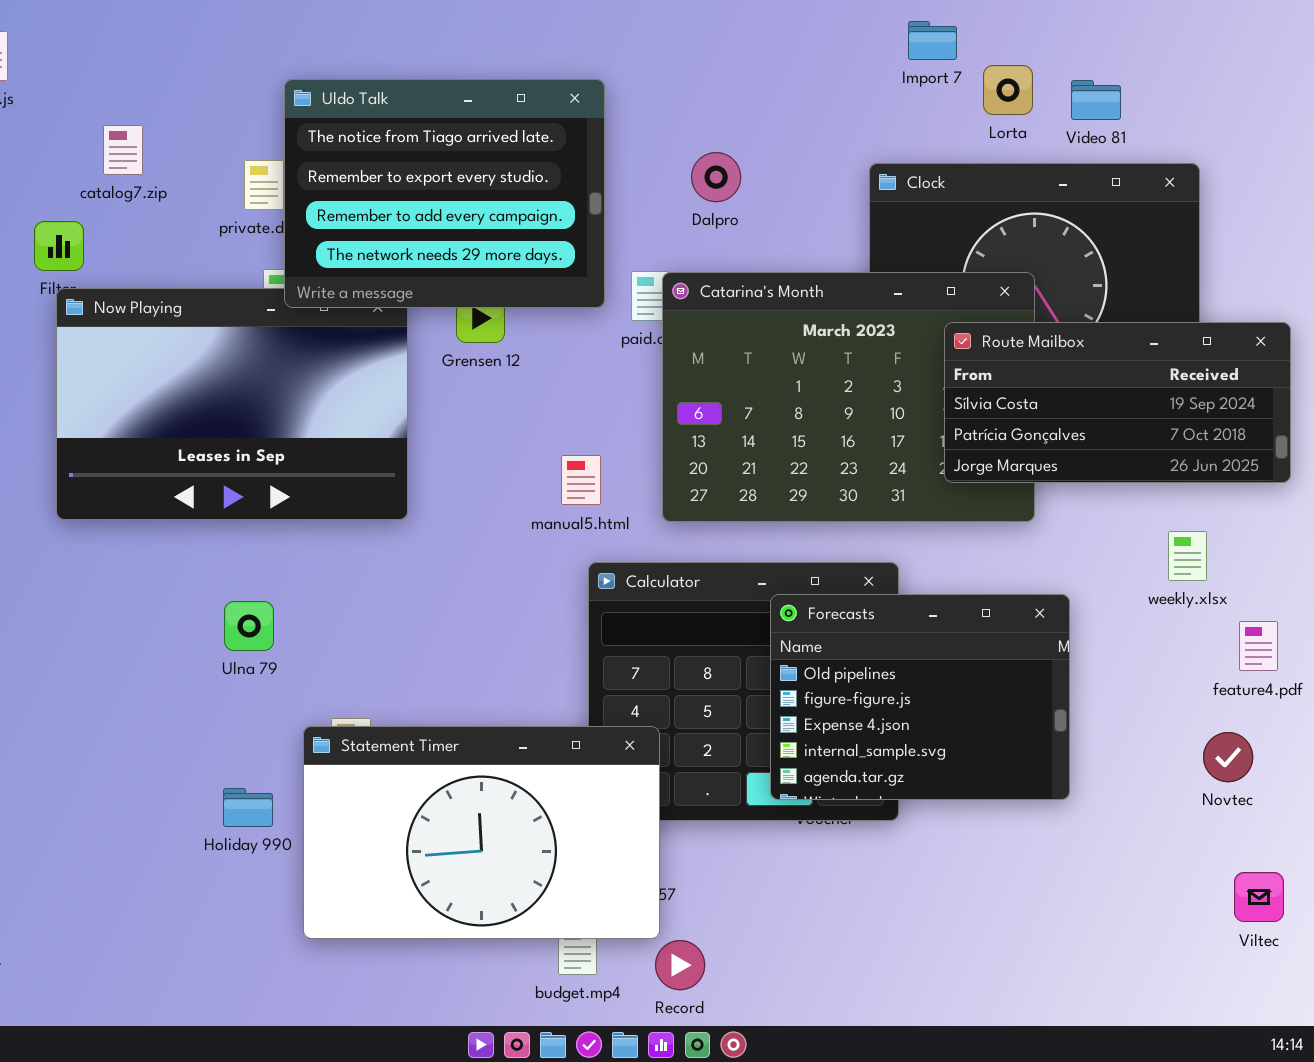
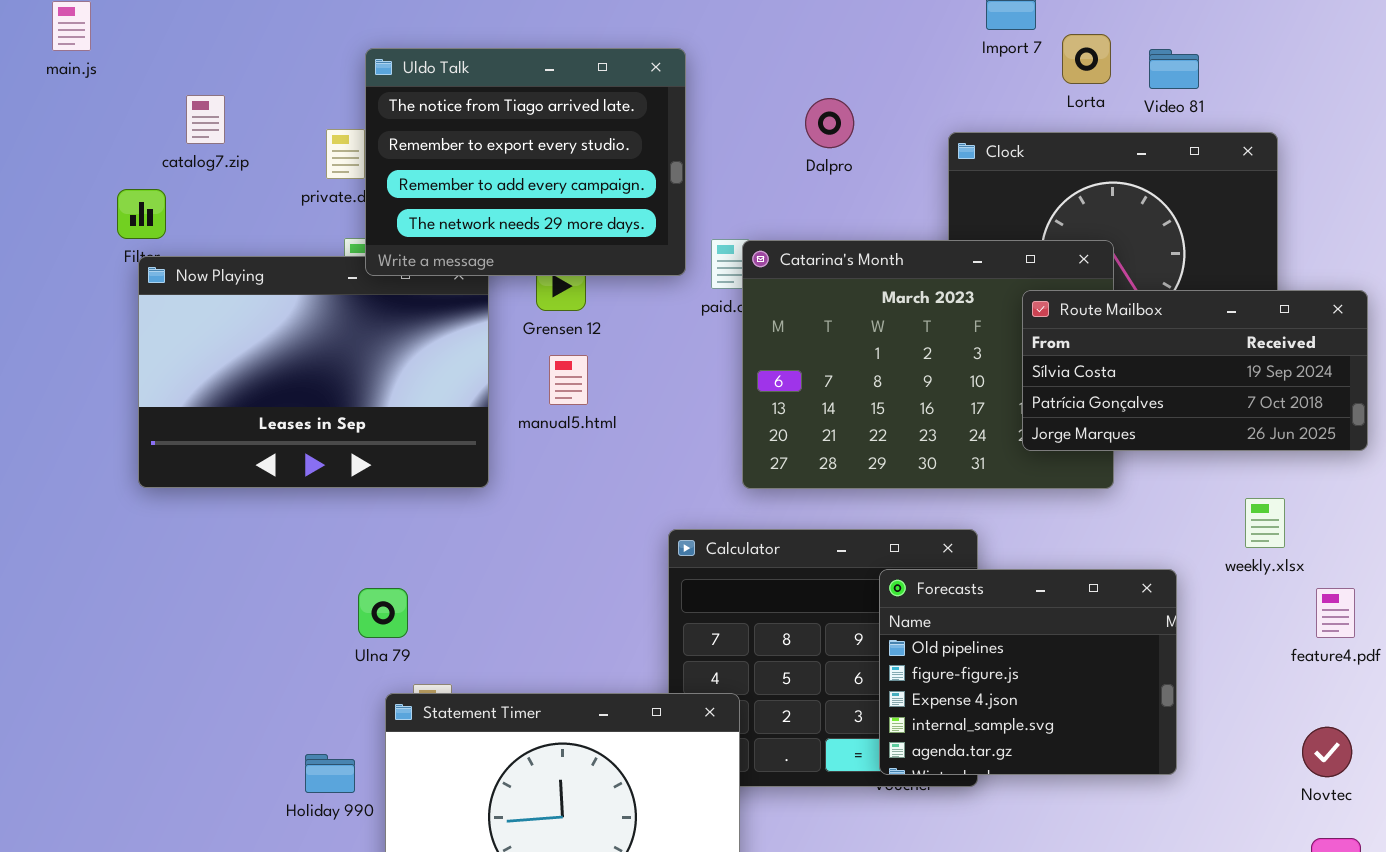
Dalpro: [691,152,741,202] -> [805,98,854,148], moved
manual5.html: [561,455,601,505] -> [549,355,588,405], moved
Forecasts: [770,594,1070,800] -> [879,569,1177,775], moved
Ulna 79: [224,601,274,651] -> [358,588,408,638], moved
Novtec: [1203,732,1253,782] -> [1302,727,1352,777], moved

